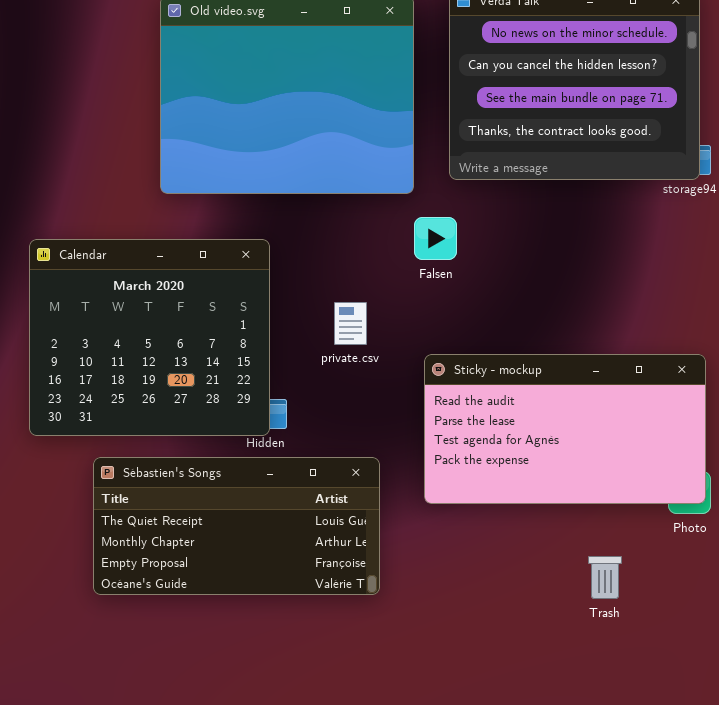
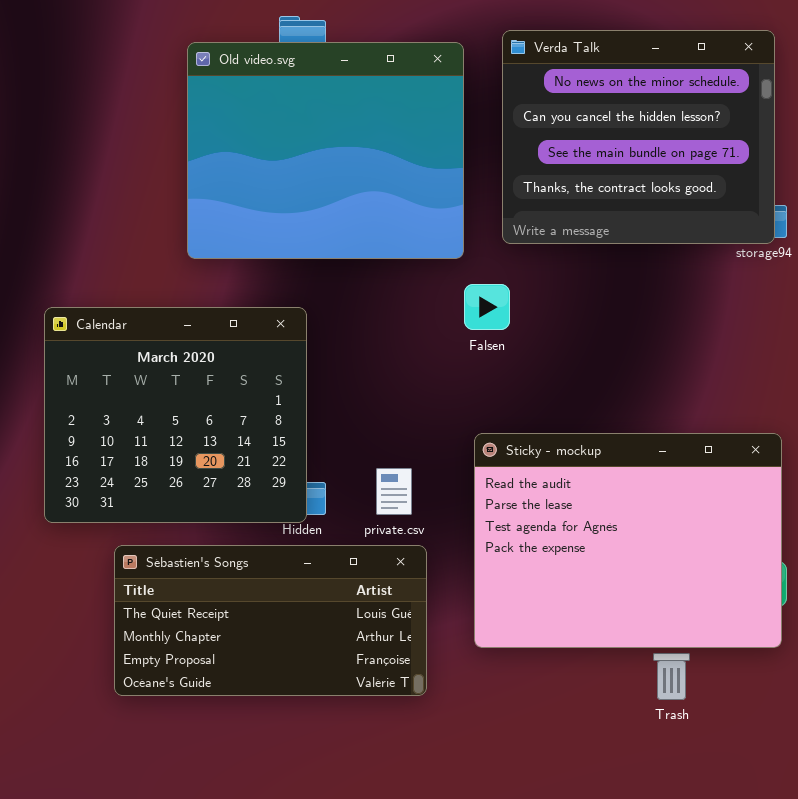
private.csv: [334,302,367,345] -> [376,468,412,515], moved
Sticky - mockup: [424,354,706,504] -> [474,433,782,648], resized

